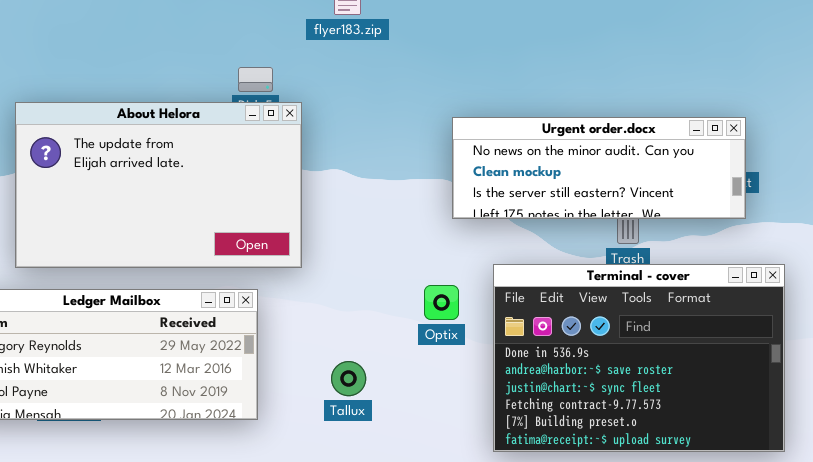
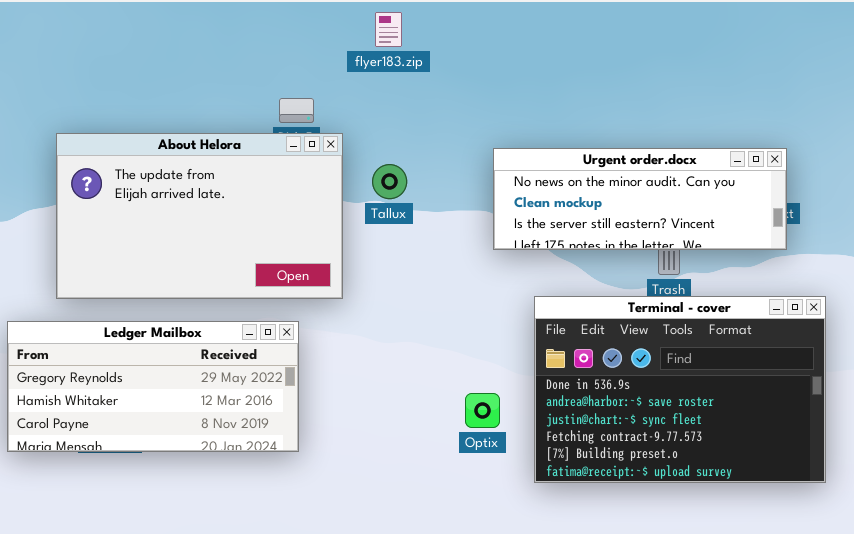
Optix: [424,285,459,320] -> [465,393,500,428], moved
Tallux: [331,361,366,396] -> [372,164,407,199], moved

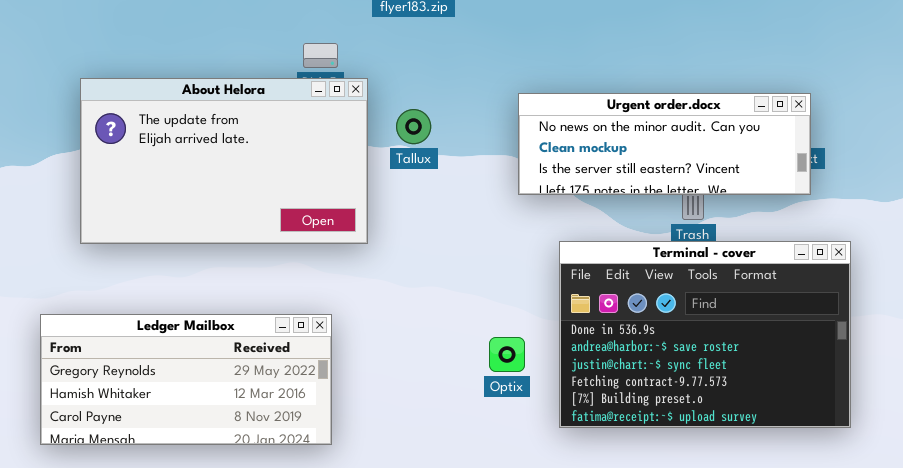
Ledger Mailbox: [7,321,299,452] -> [40,314,332,445], moved

